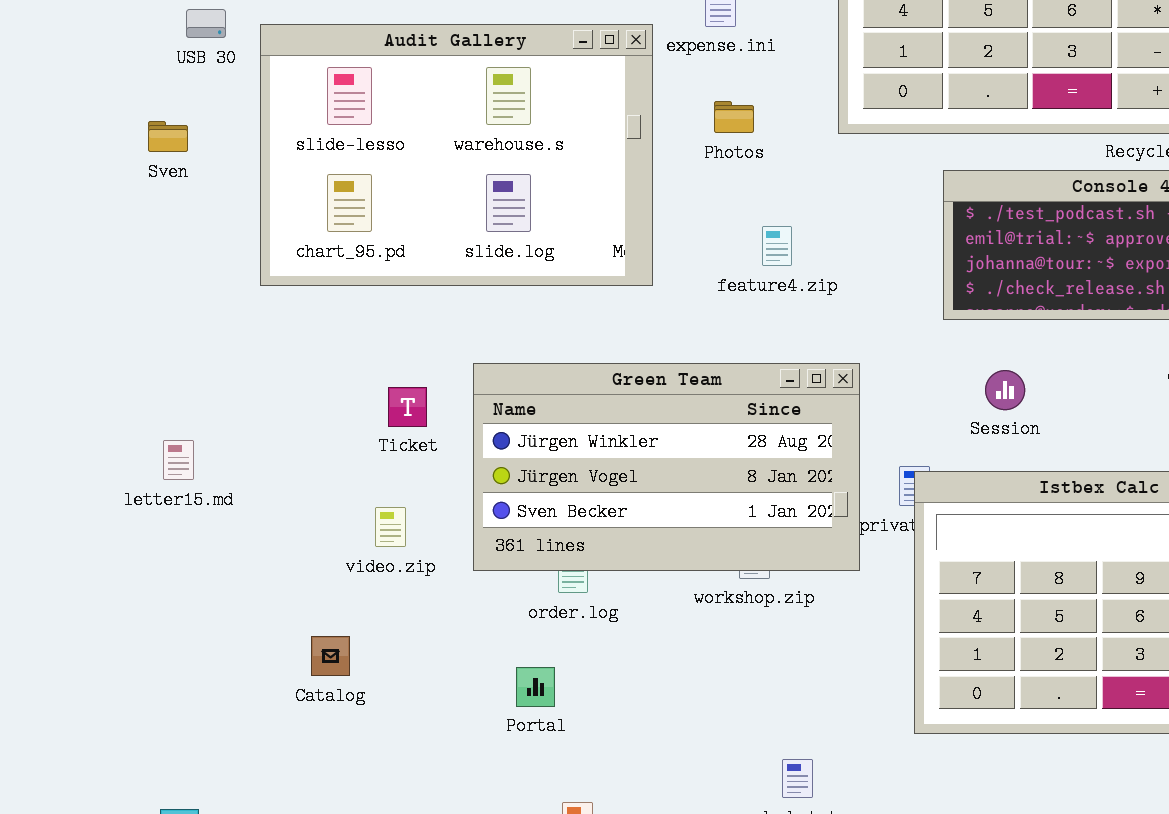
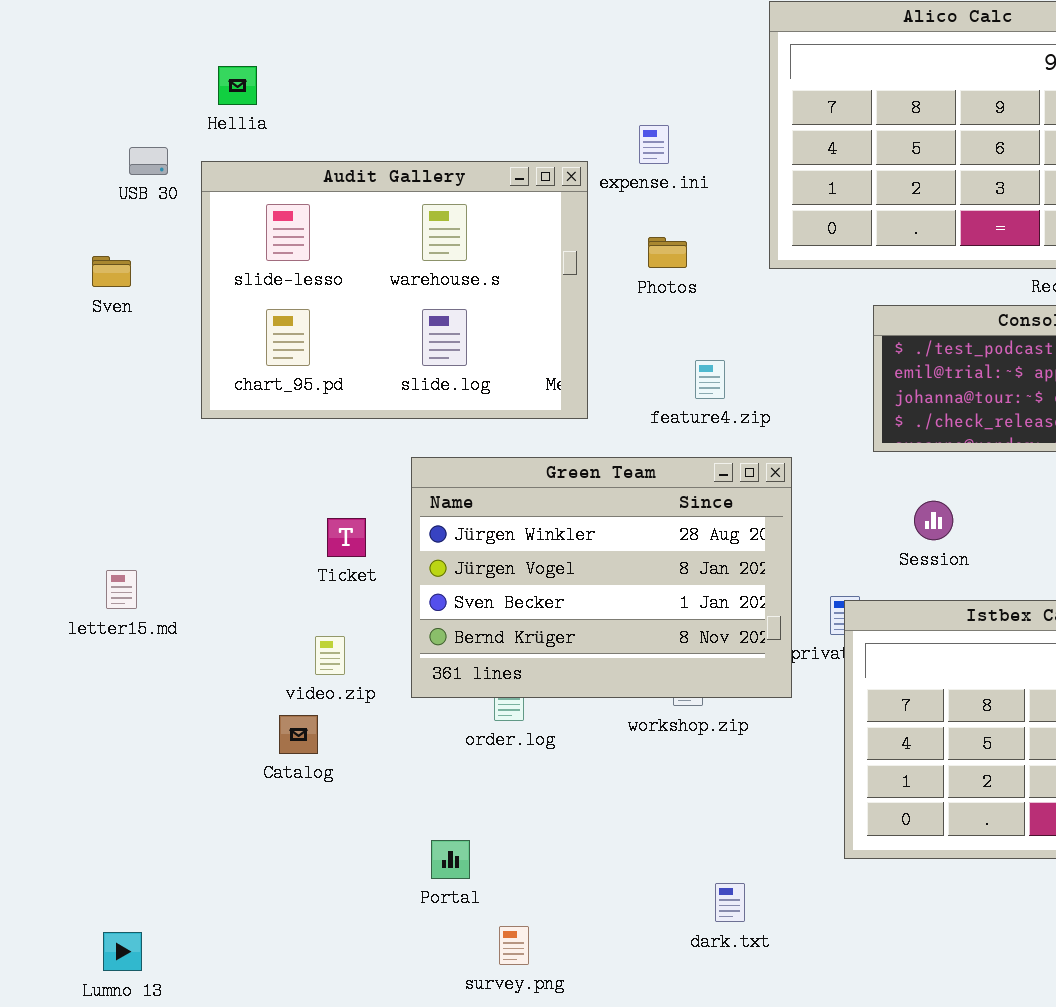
Green Team: [473,363,860,571] -> [411,457,792,698], resized
Catalog: [311,636,350,676] -> [279,715,318,754], moved
Portal: [516,667,555,707] -> [431,840,470,879], moved

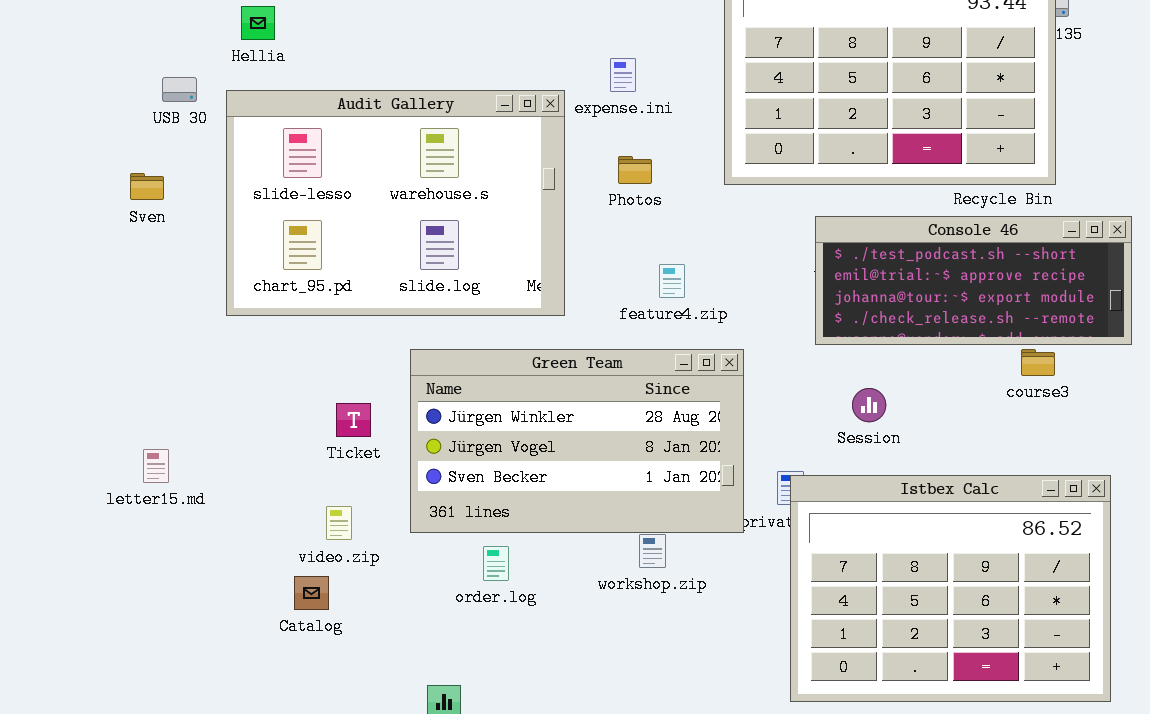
Green Team: [411,457,792,698] -> [410,349,744,533], resized

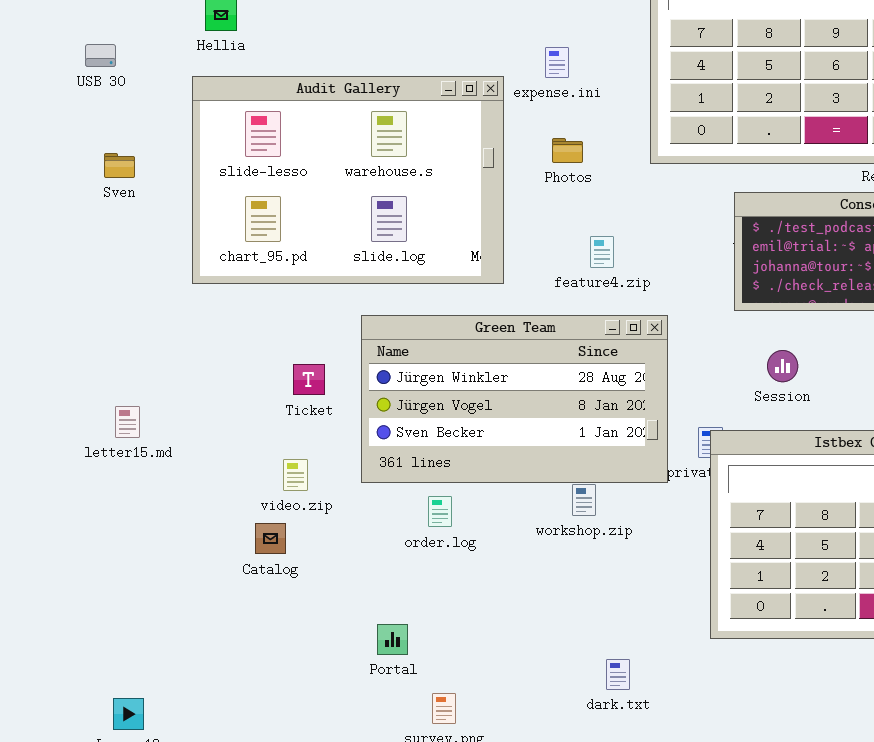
USB 30: [162,77,197,102] -> [85,44,116,67], moved

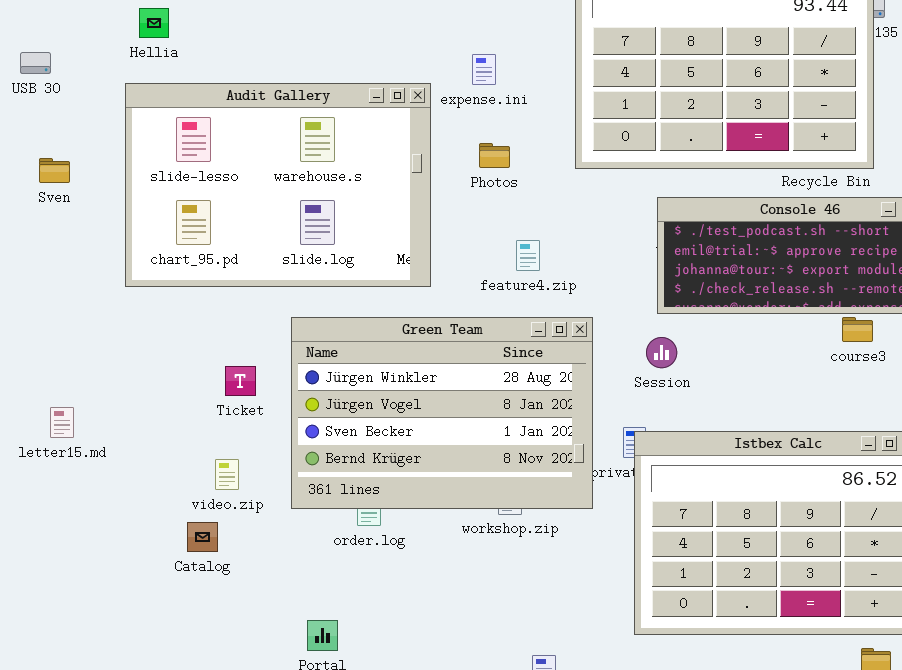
Green Team: [361,315,668,483] -> [291,317,593,509], resized
Session: [767,350,798,382] -> [646,337,677,368], moved

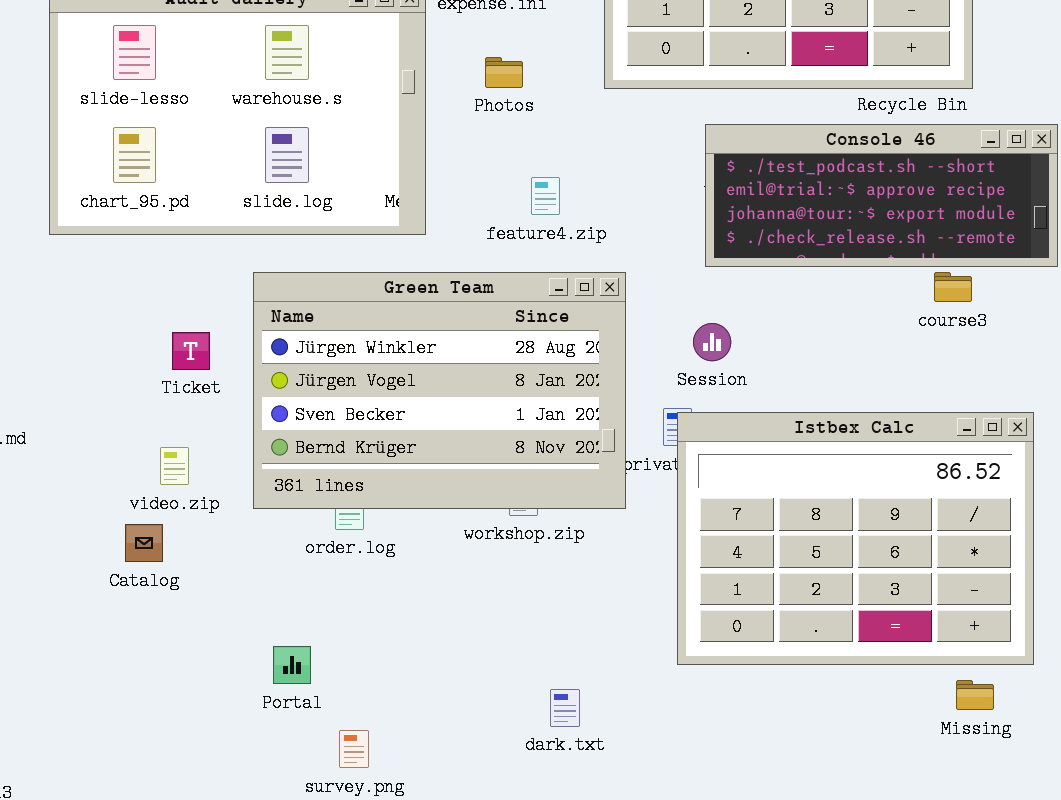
Session: [646,337,677,368] -> [693,323,731,361], moved

